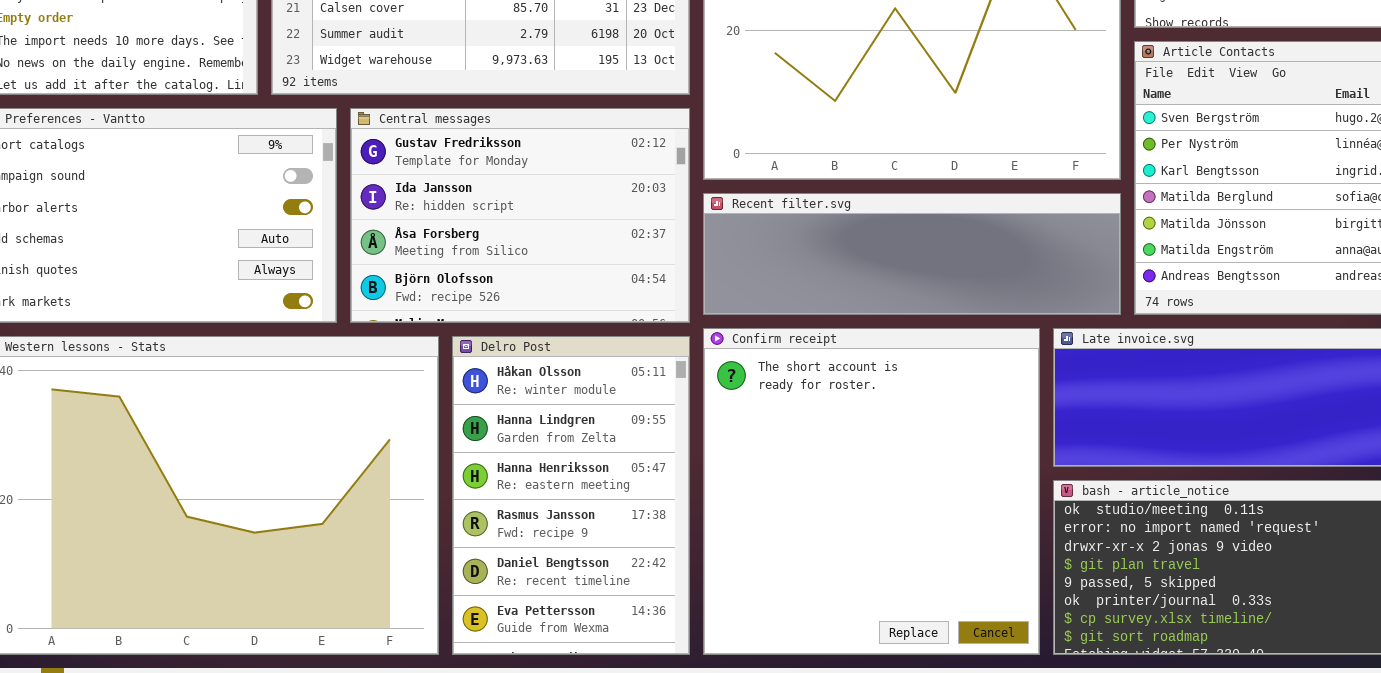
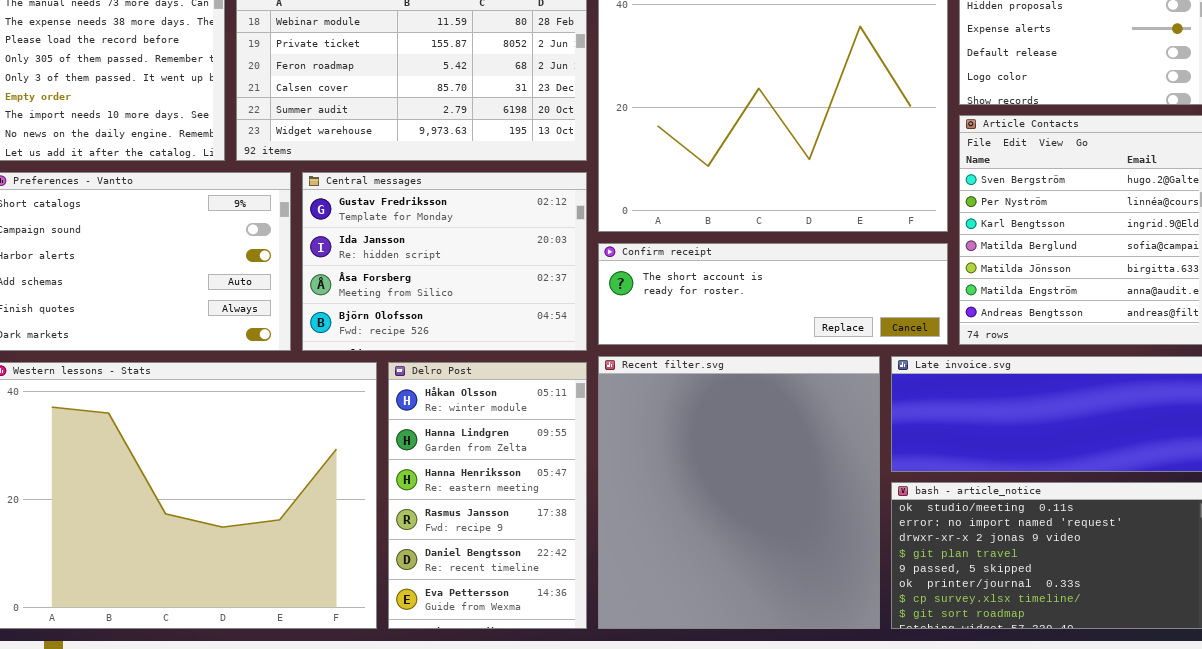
Recent filter.svg: [703,193,1121,315] -> [598,356,880,629], moved, resized
Confirm receipt: [703,328,1040,655] -> [598,243,948,345], moved, resized

